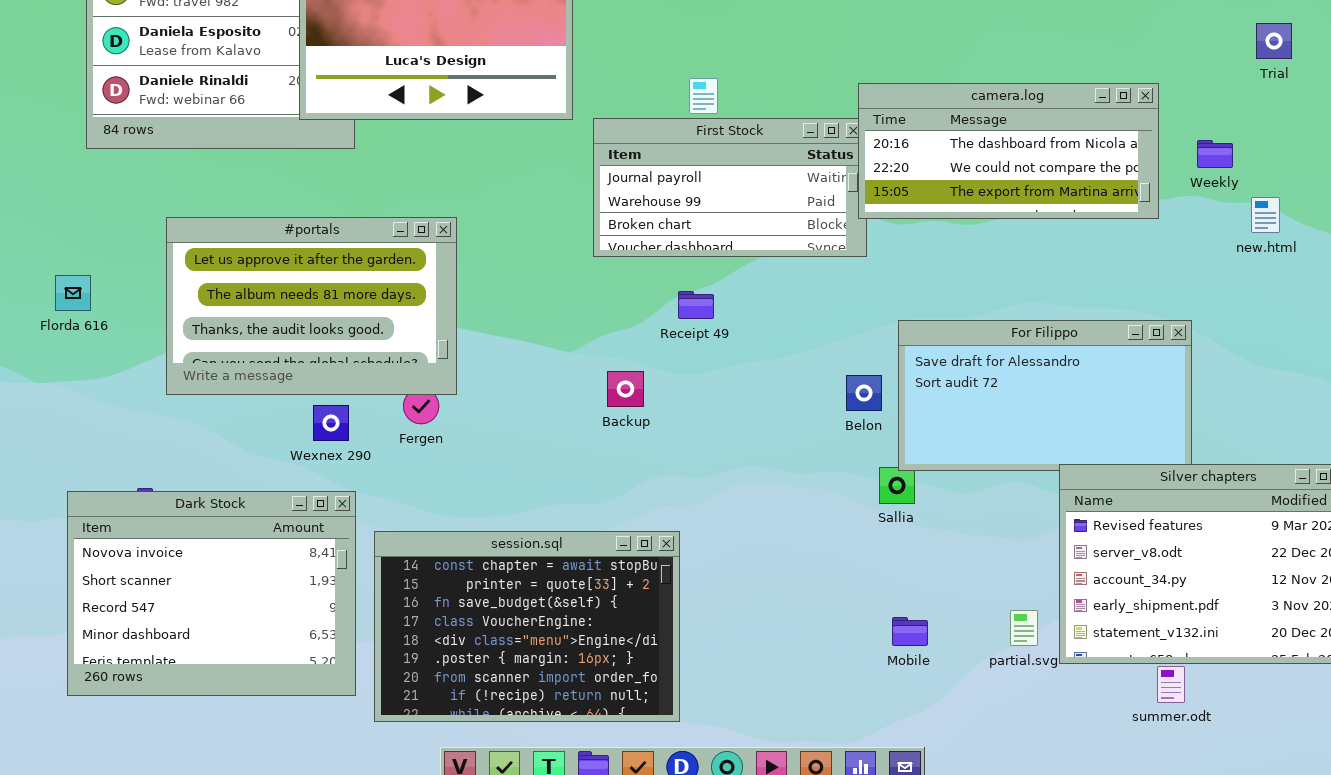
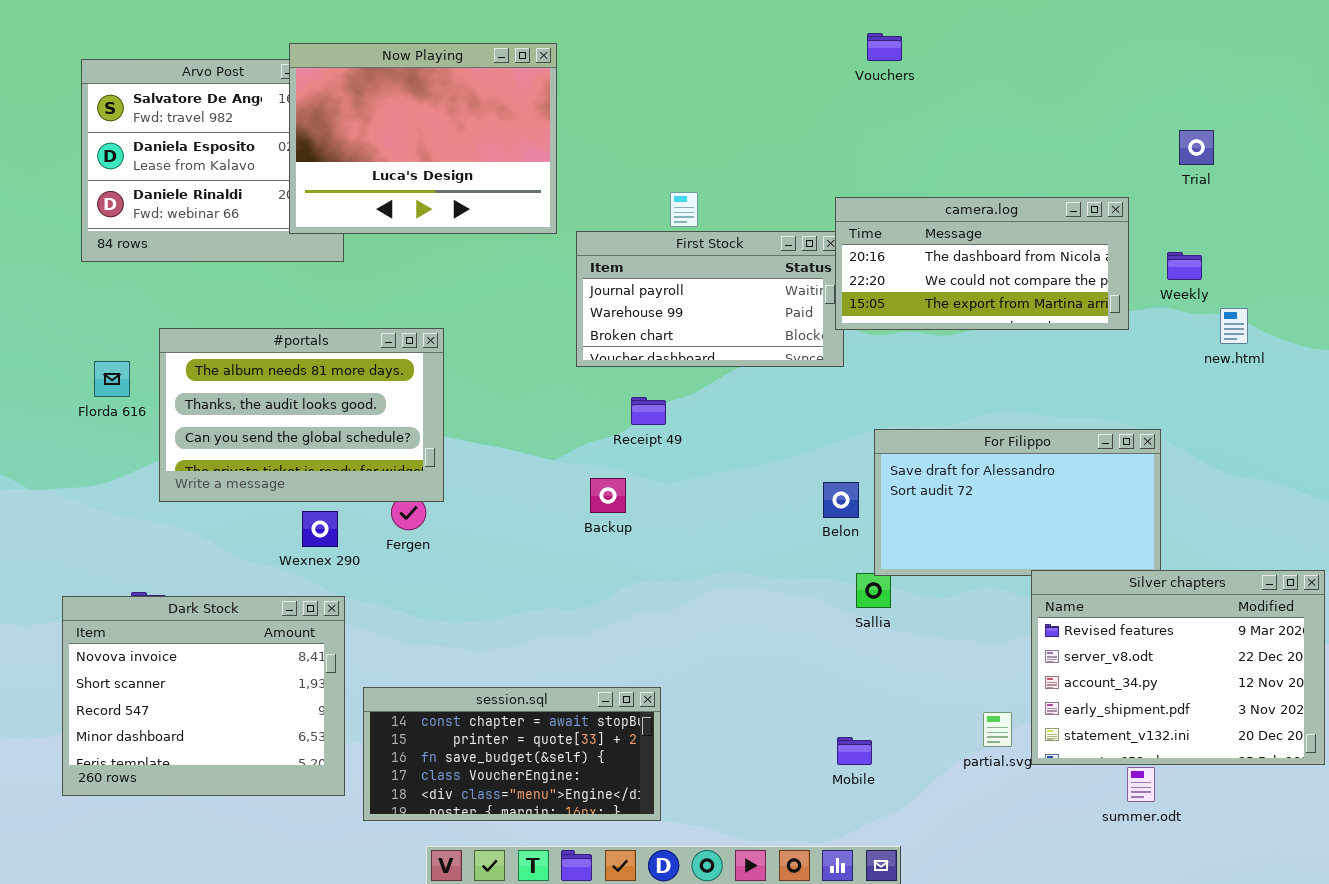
Trial: [1256,23,1292,59] -> [1179,130,1214,165], moved
#portals: [166,217,457,395] -> [159,328,444,502], scrolled down 1 row
Florda 616: [55,275,91,311] -> [94,361,130,397], moved
Receipt 49: [678,291,714,319] -> [631,397,666,425], moved
session.sql: [374,531,680,722] -> [363,687,661,821], resized
Mobile: [892,617,928,646] -> [837,737,872,765], moved

